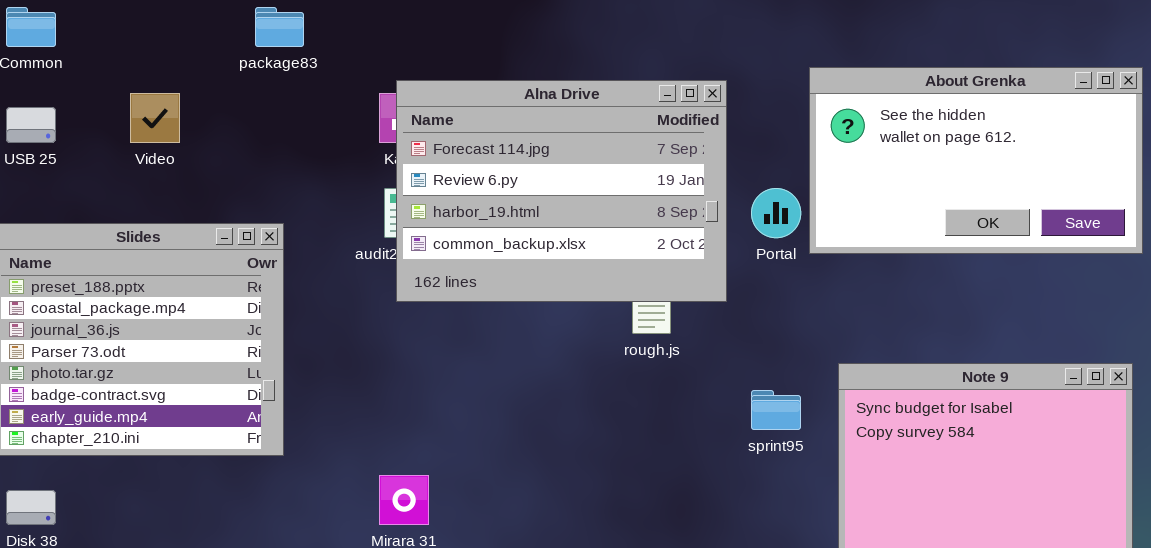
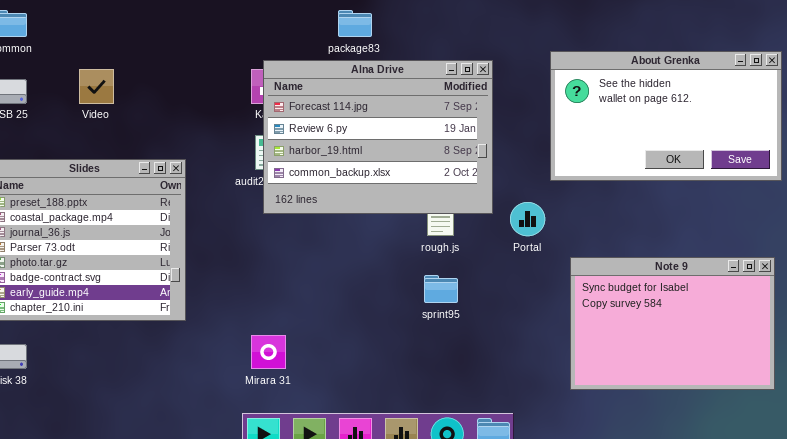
package83: [255,7,304,47] -> [338,10,372,37], moved
Portal: [751,188,801,238] -> [510,202,545,236], moved
sprint95: [751,390,801,430] -> [424,275,458,303], moved

